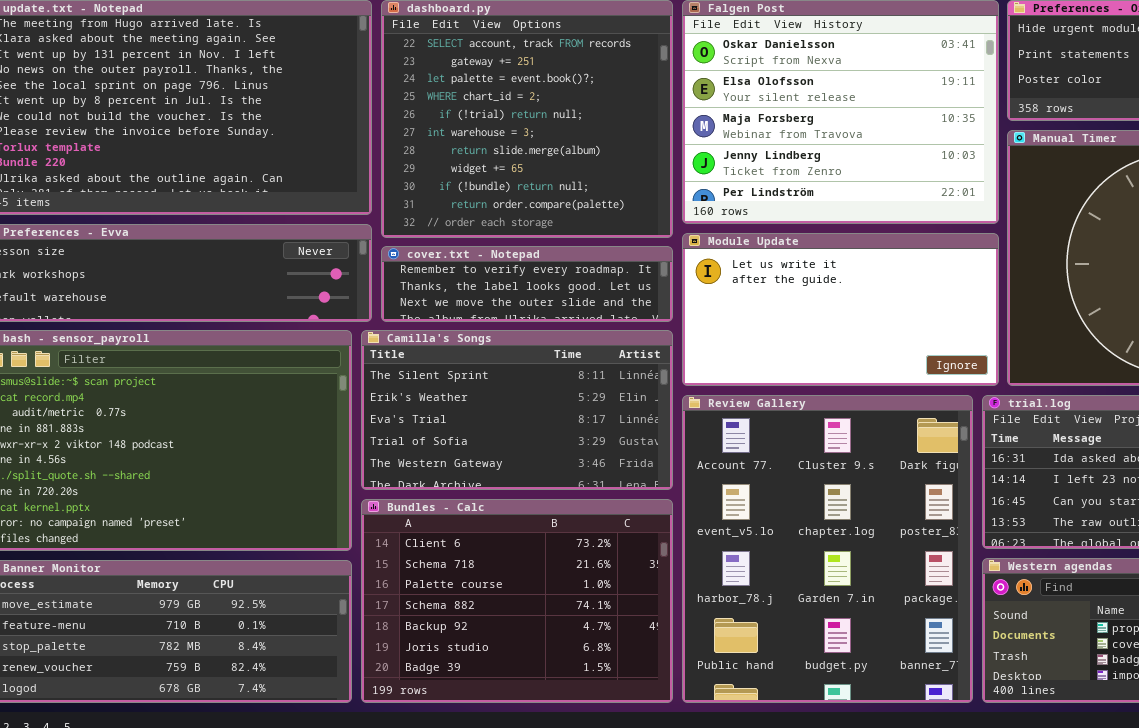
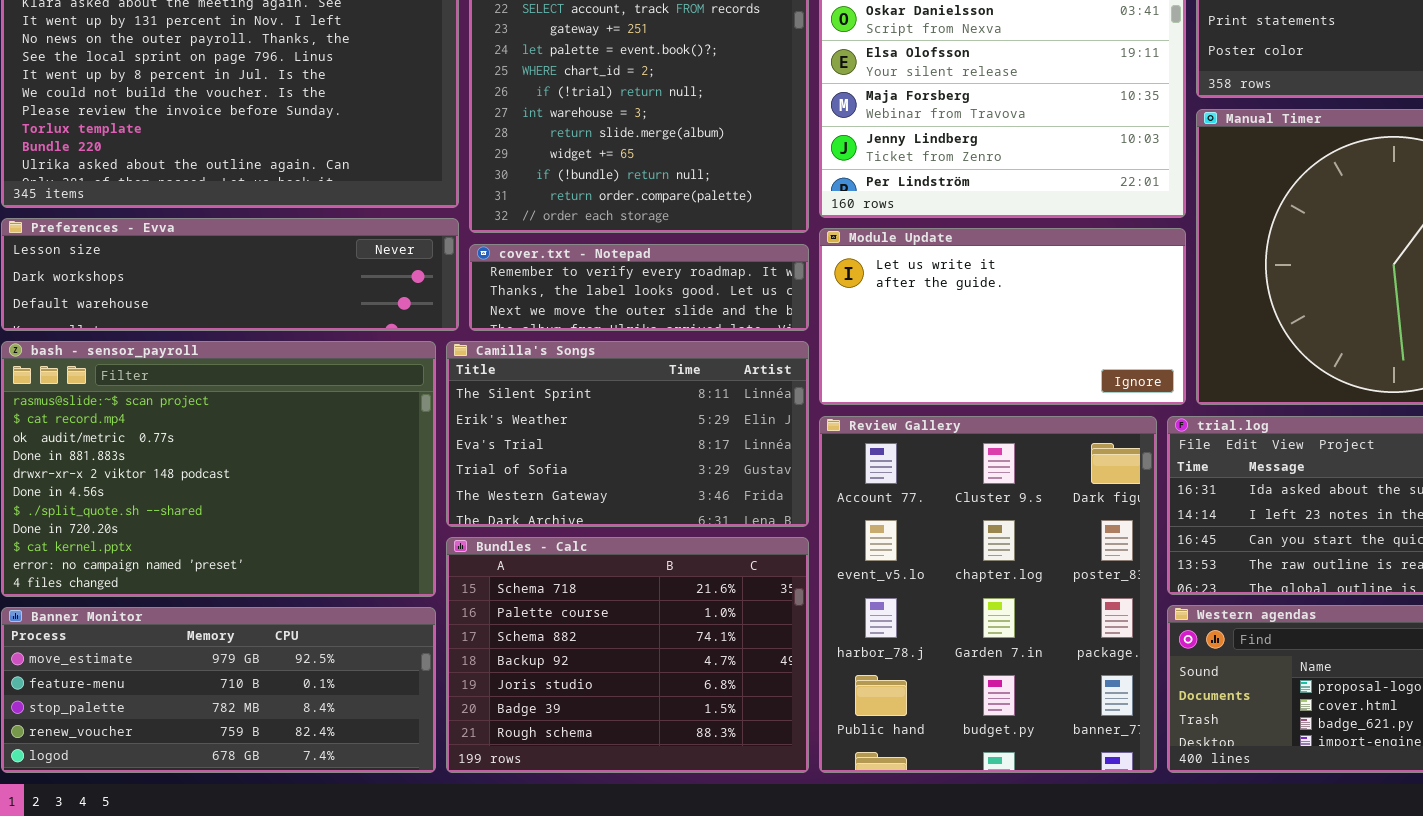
Bundles - Calc: [361,499,673,703] -> [446,537,809,773], scrolled down 1 row

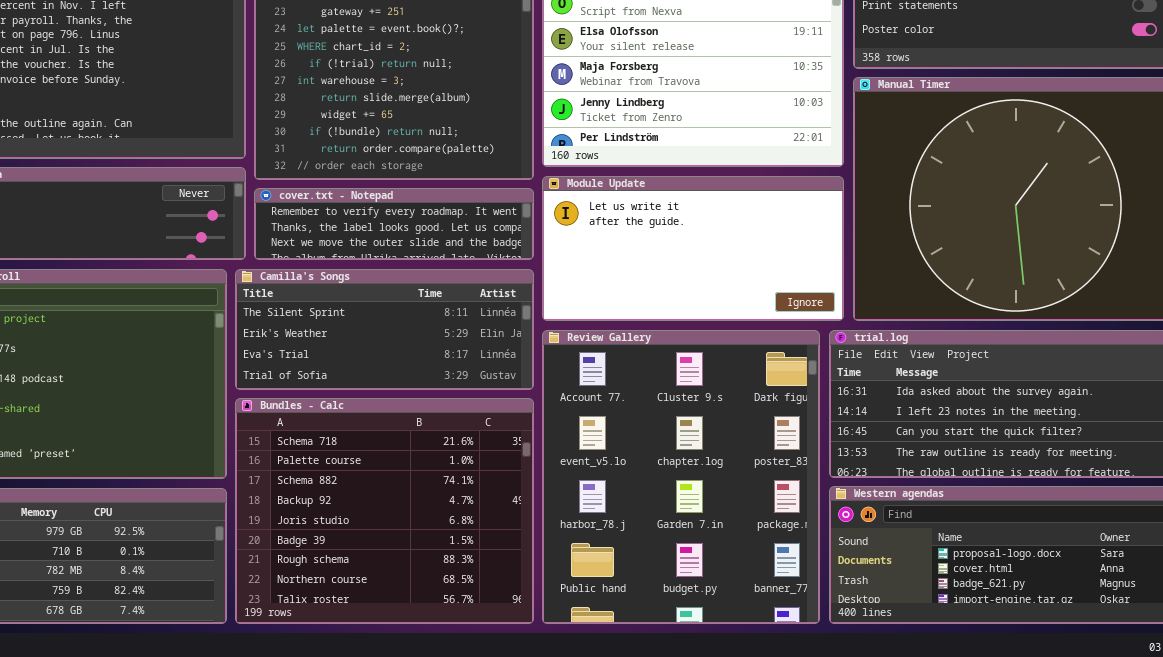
Camilla's Songs: [446,341,809,527] -> [235,269,534,390], resized
Bundles - Calc: [446,537,809,773] -> [235,398,534,624], resized

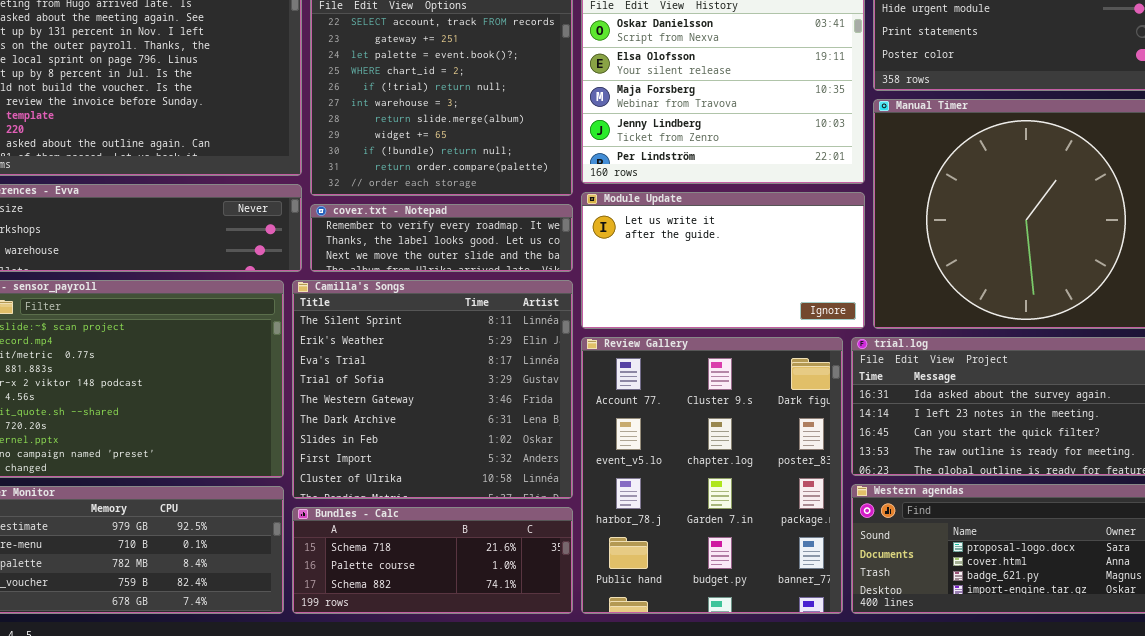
Camilla's Songs: [235,269,534,390] -> [292,280,573,499], resized
Bundles - Calc: [235,398,534,624] -> [292,507,573,614], resized

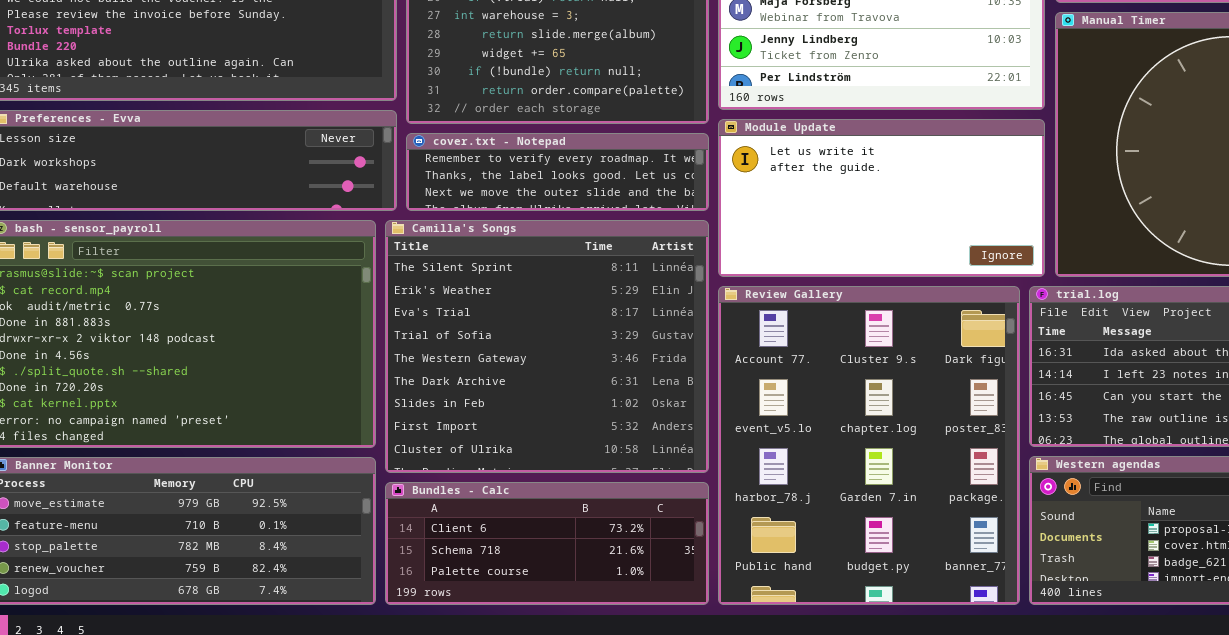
Bundles - Calc: [292,507,573,614] -> [385,482,709,605], scrolled up 1 row

